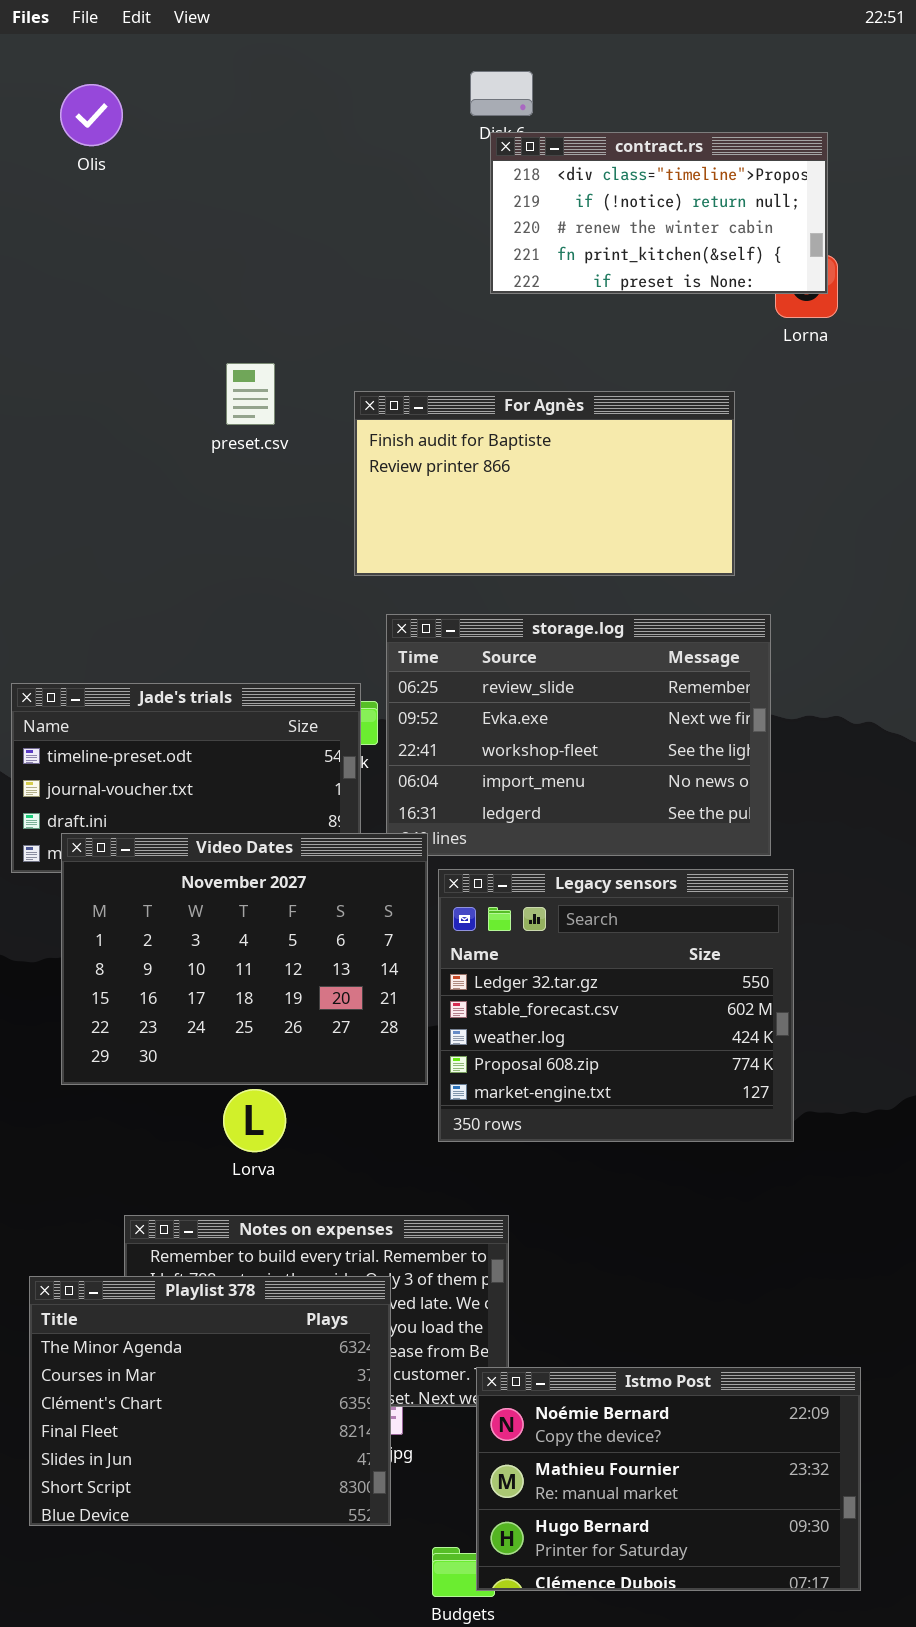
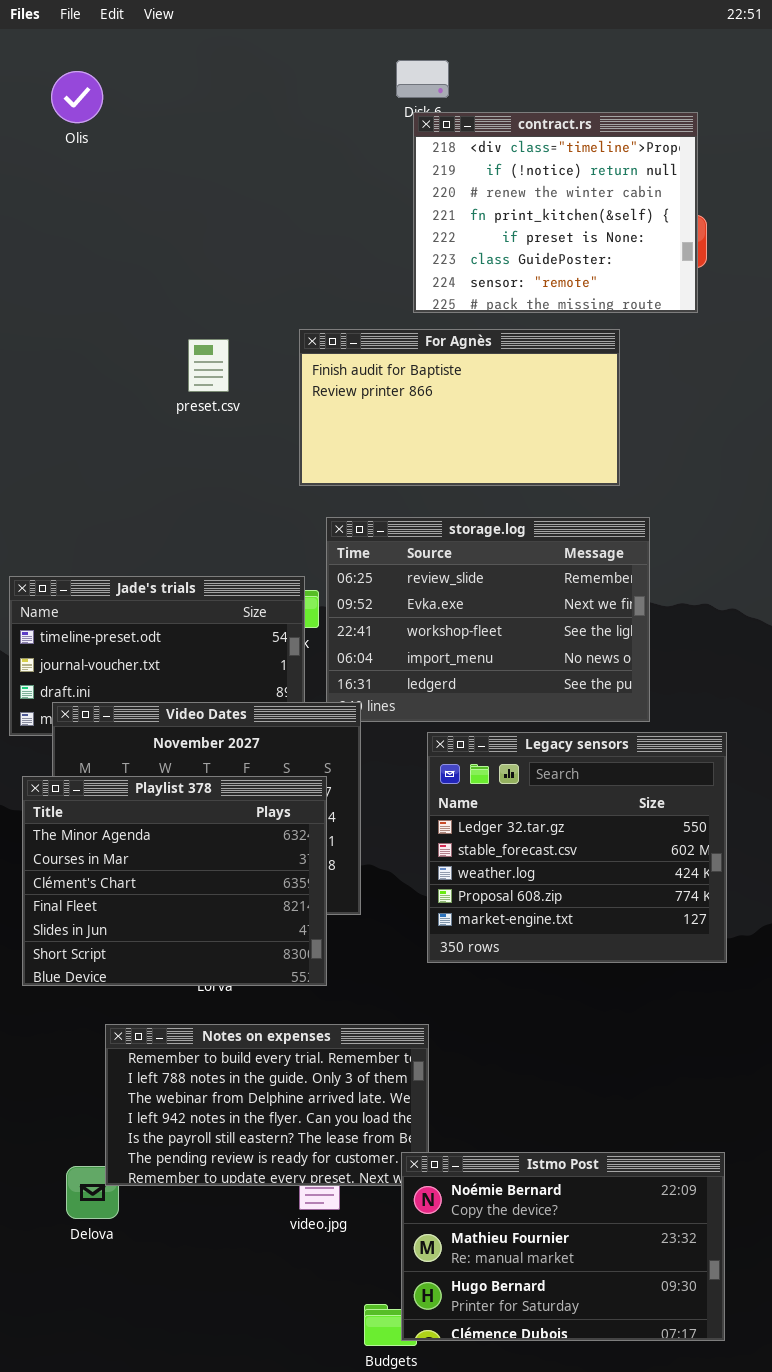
contract.rs: [490,132,828,294] -> [413,112,698,313], resized
preset.csv: [226,363,275,425] -> [188,339,229,392], moved
Legacy sensors: [438,869,794,1142] -> [427,732,727,963], moved
Playlist 378: [29,1276,391,1526] -> [22,776,327,986], moved

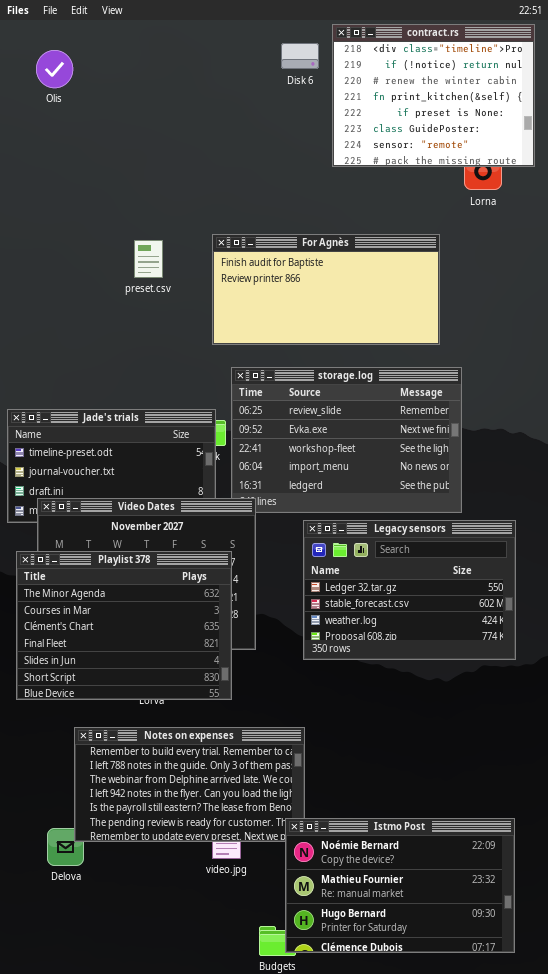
contract.rs: [413,112,698,313] -> [332,24,535,167], moved
Legacy sensors: [427,732,727,963] -> [303,520,516,660], resized

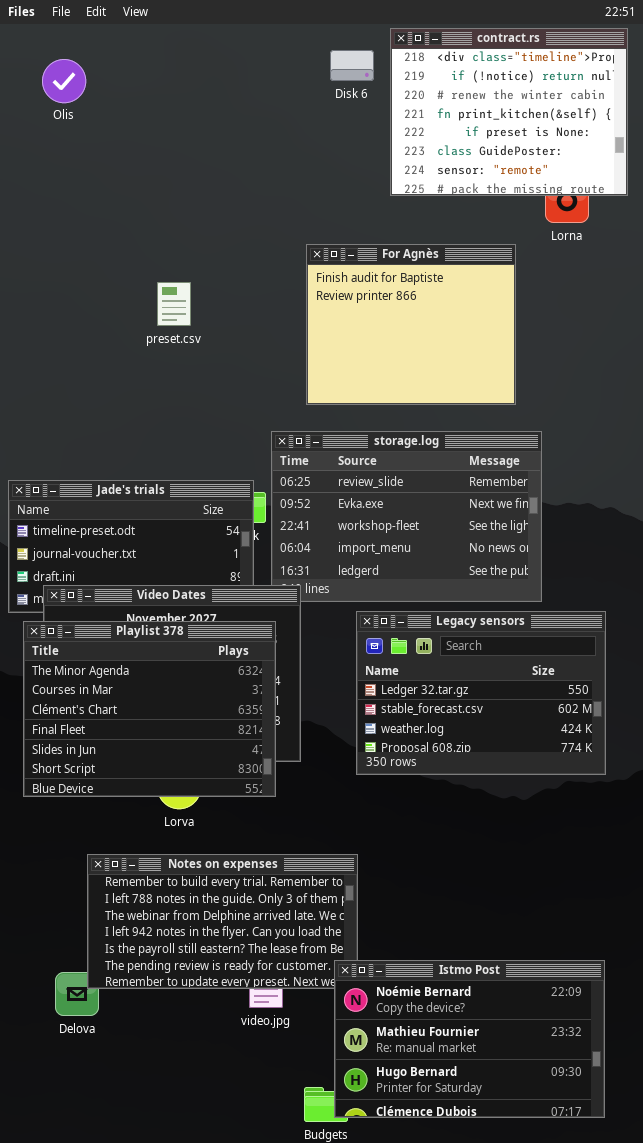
For Agnès: [212,234,440,345] -> [306,244,516,405], resized
Playlist 378: [16,551,232,700] -> [23,621,276,797], moved

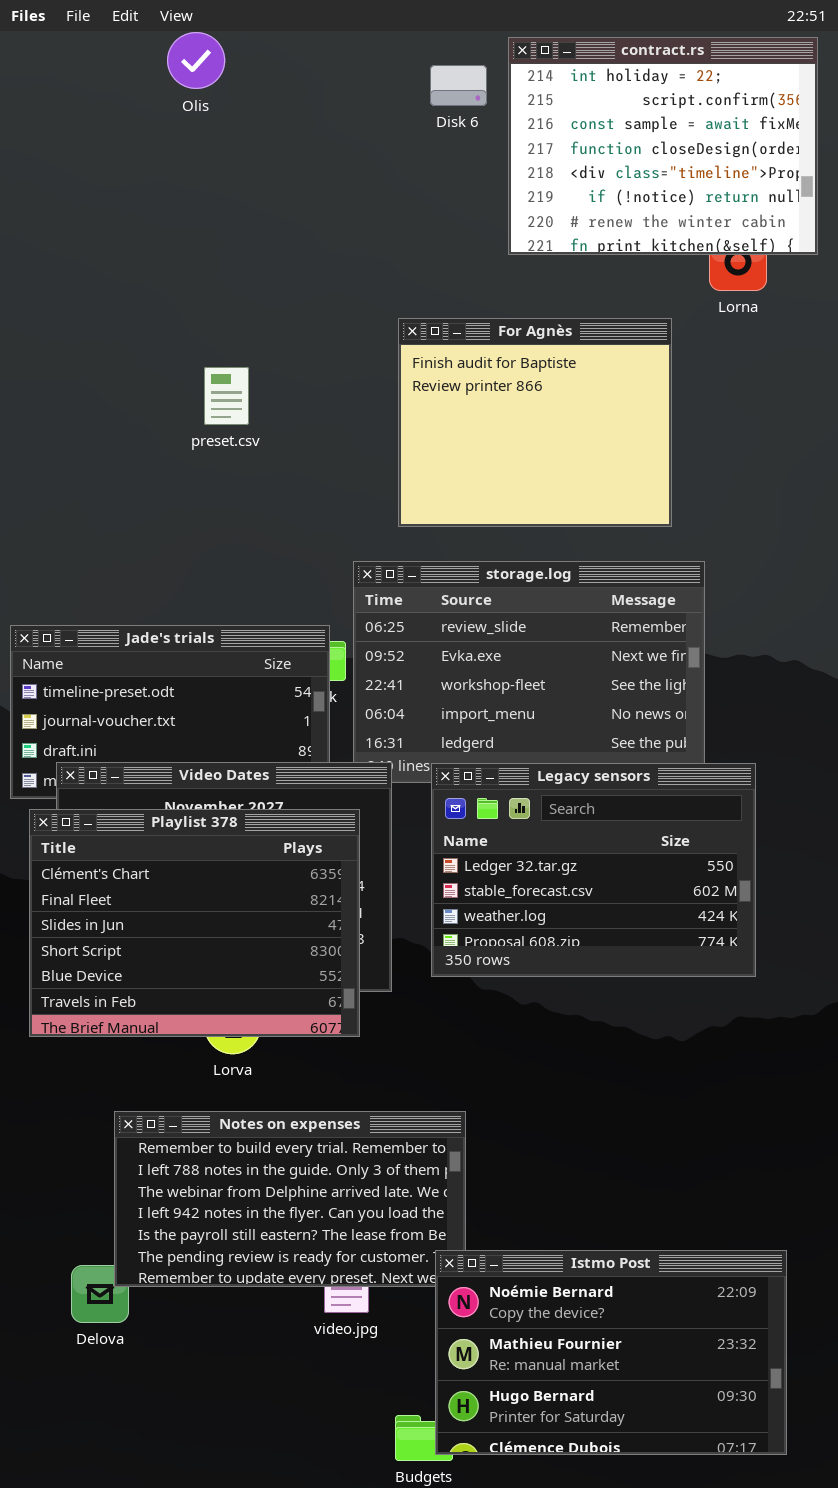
contract.rs: [390,28,628,196] -> [508,37,818,255], scrolled up 4 rows
Olis: [42,59,86,103] -> [167,32,225,89], moved
Legacy sensors: [356,611,606,775] -> [431,763,756,977], moved
Playlist 378: [23,621,276,797] -> [29,809,360,1037], scrolled down 2 rows

